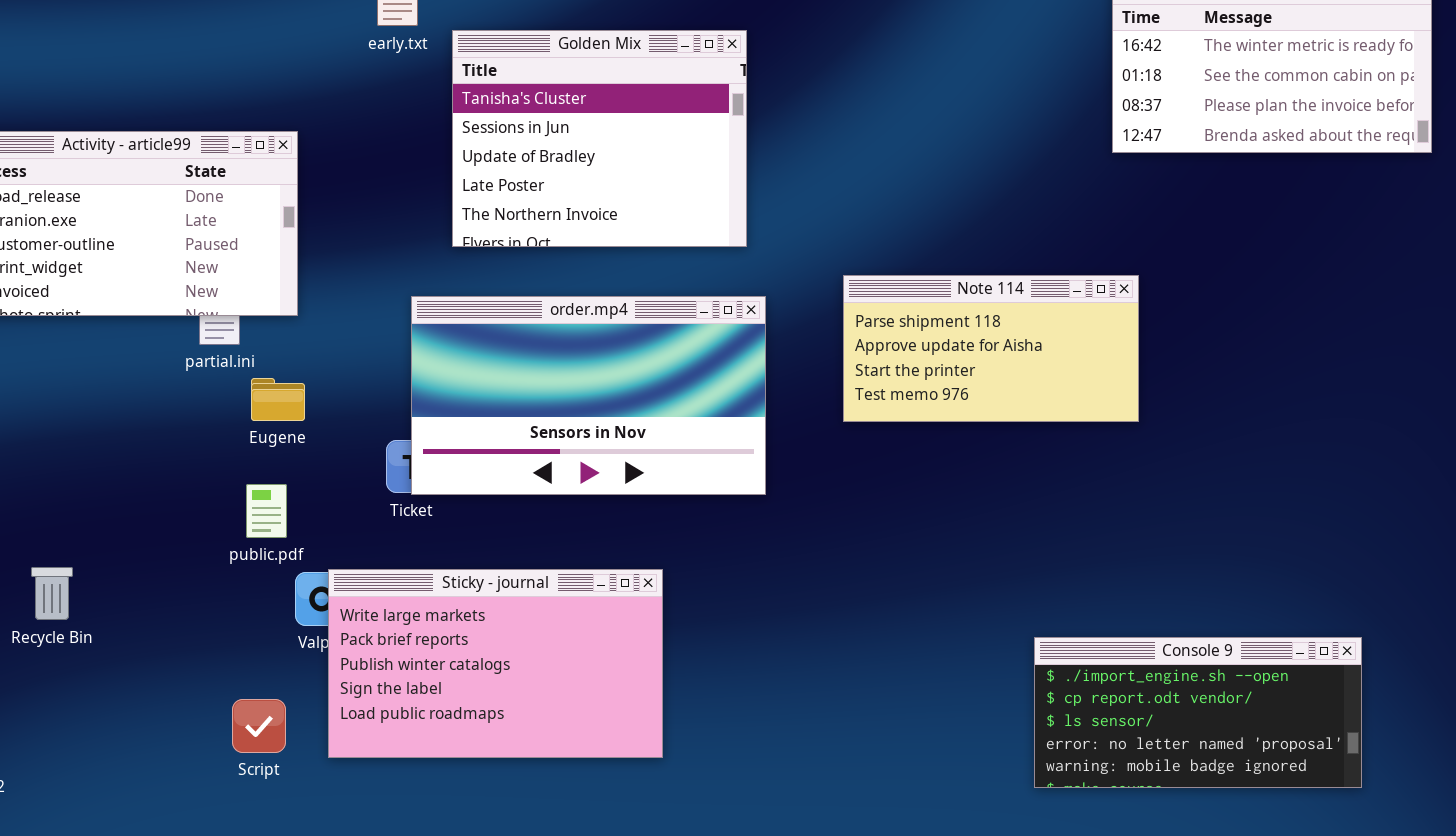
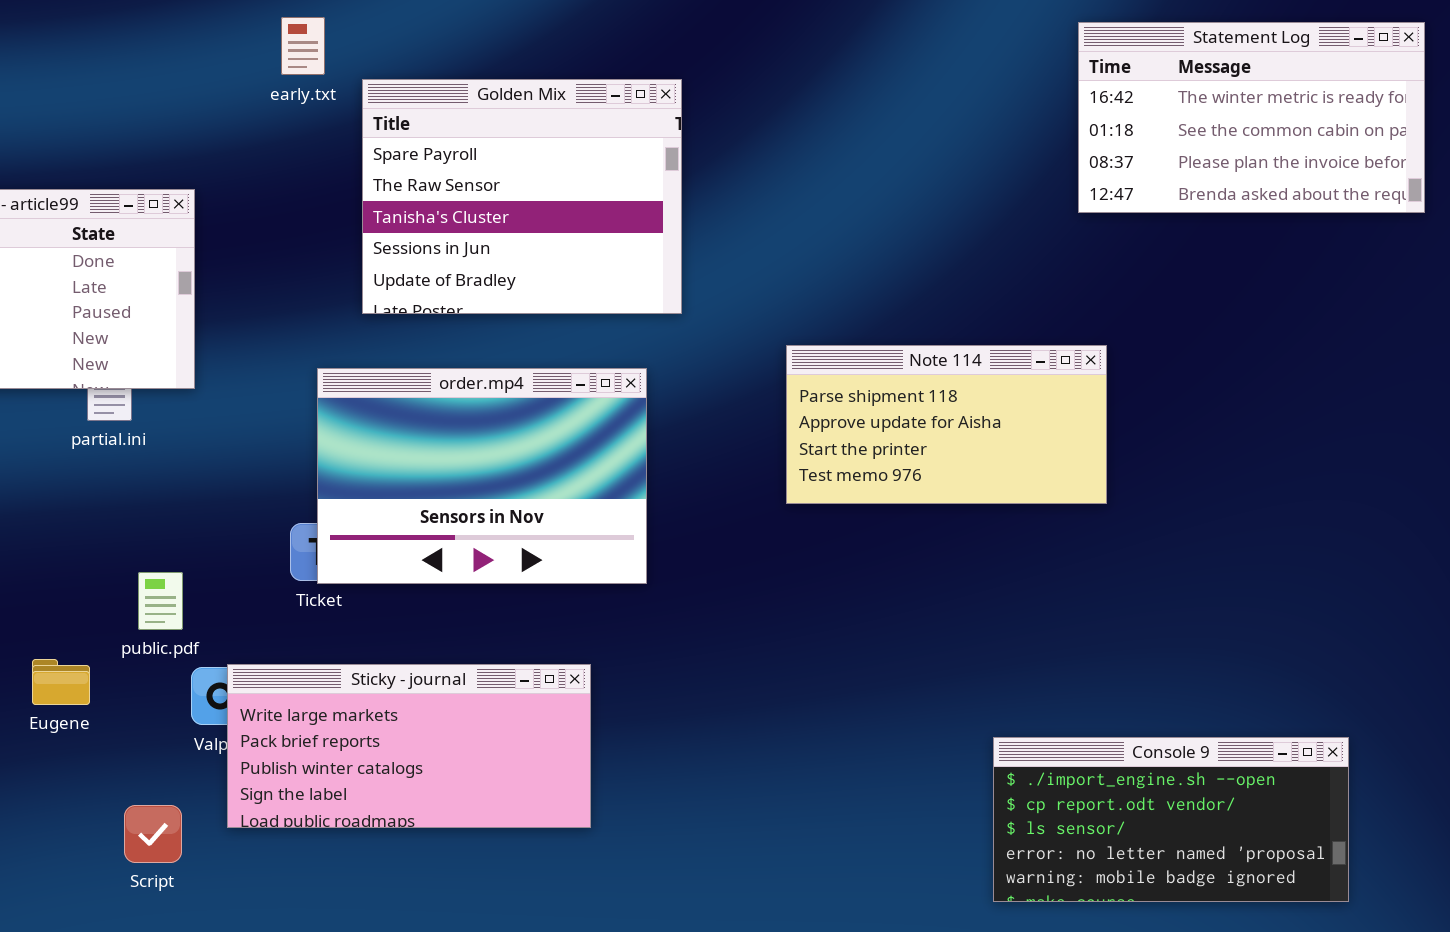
Golden Mix: [452,30,747,247] -> [362,79,682,314], scrolled up 2 rows
order.mp4: [411,296,766,495] -> [317,368,647,584], resized
Eugene: [251,378,305,421] -> [32,659,90,705], moved
Sticky - journal: [328,569,663,758] -> [227,664,591,828], resized

